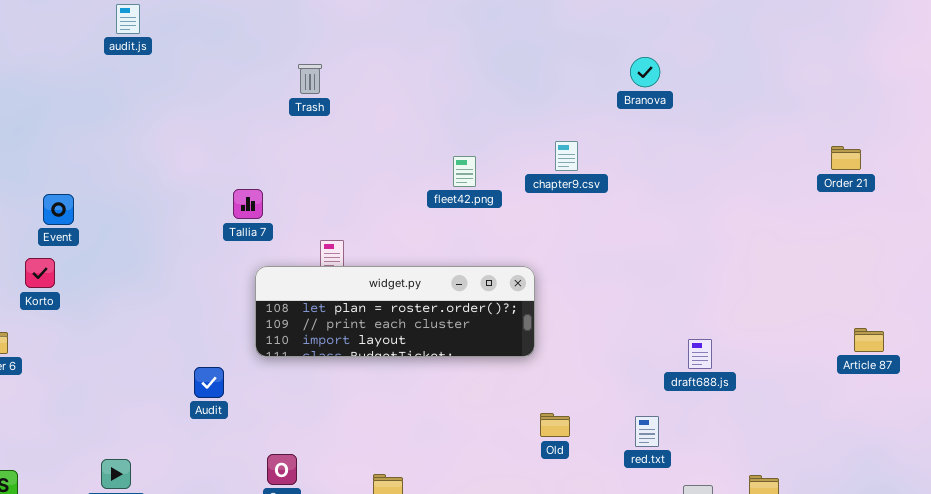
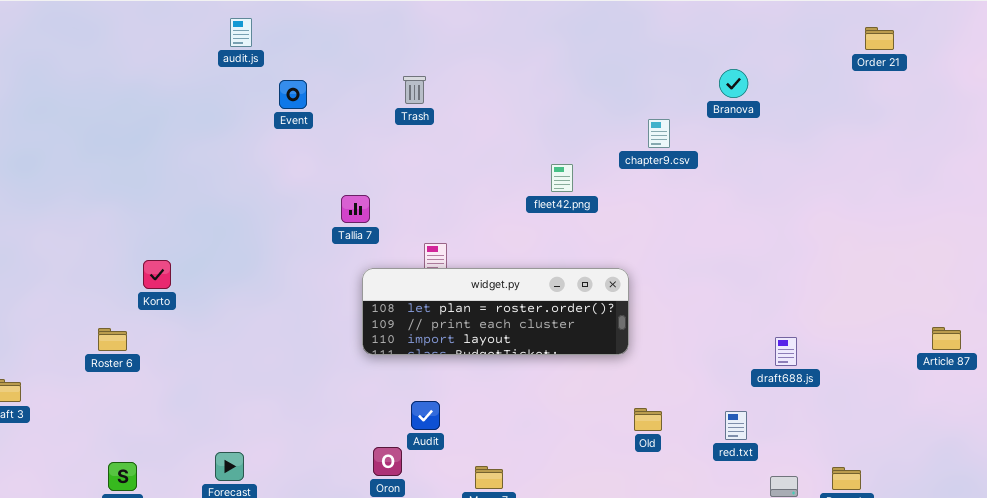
chapter9.csv: [555,141,578,171] -> [648,119,670,148], moved
Order 21: [831,146,861,170] -> [865,27,894,50], moved
Event: [43,194,74,225] -> [279,80,307,109], moved
Audit: [194,367,224,398] -> [411,401,440,430], moved

